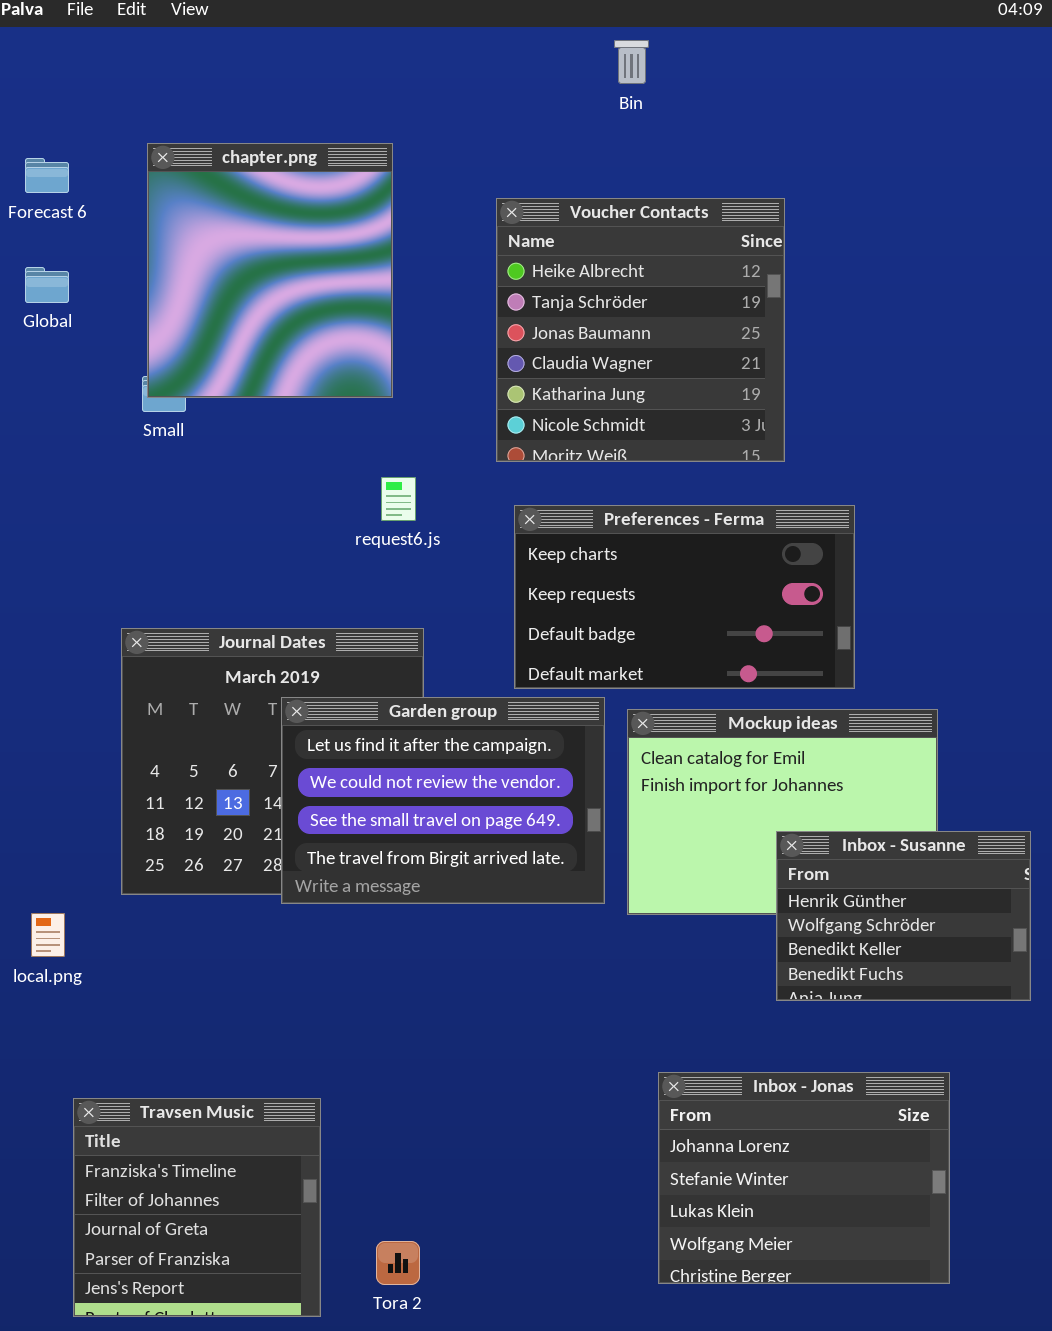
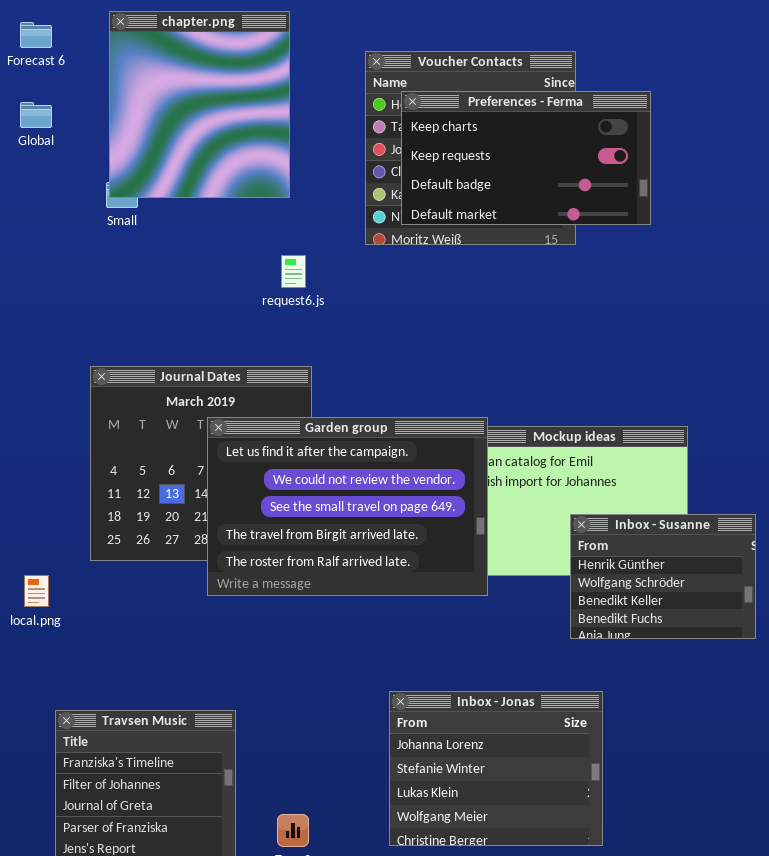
Preferences - Ferma: [514,505,855,689] -> [401,91,651,225], moved
Garden group: [281,697,605,904] -> [207,417,488,596], resized
Inbox - Jonas: [658,1072,950,1284] -> [389,691,603,846], moved

